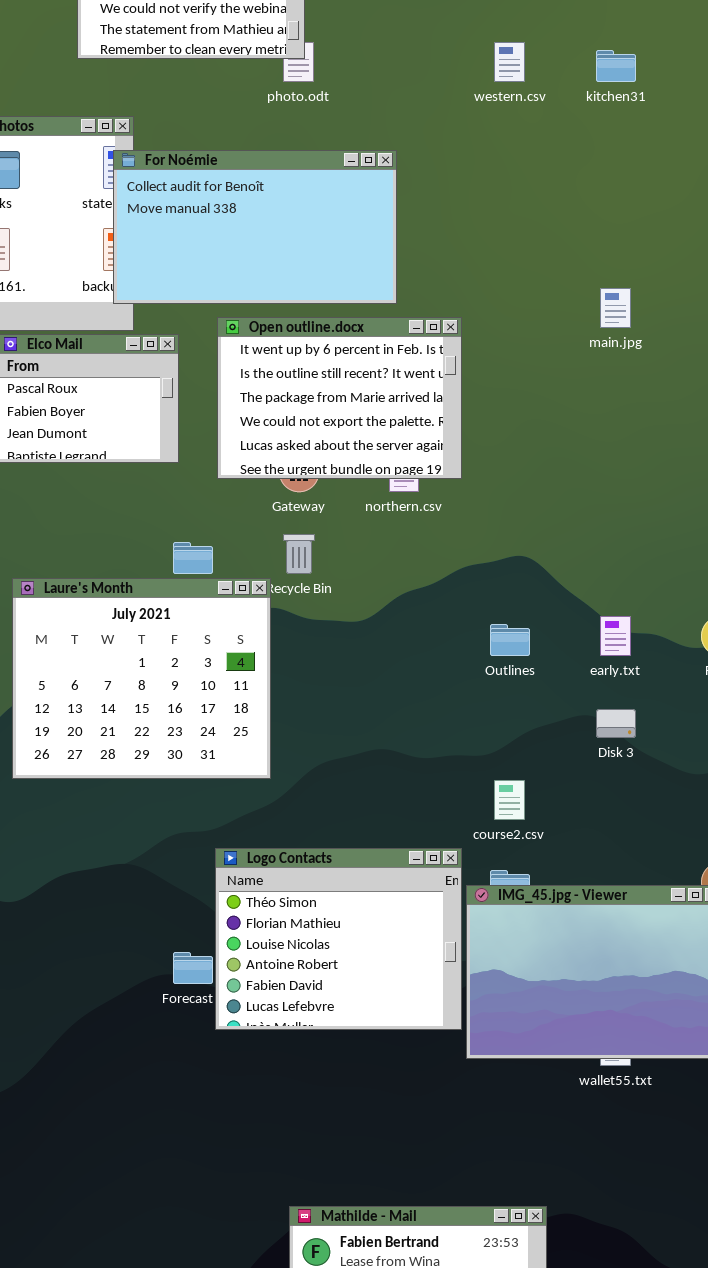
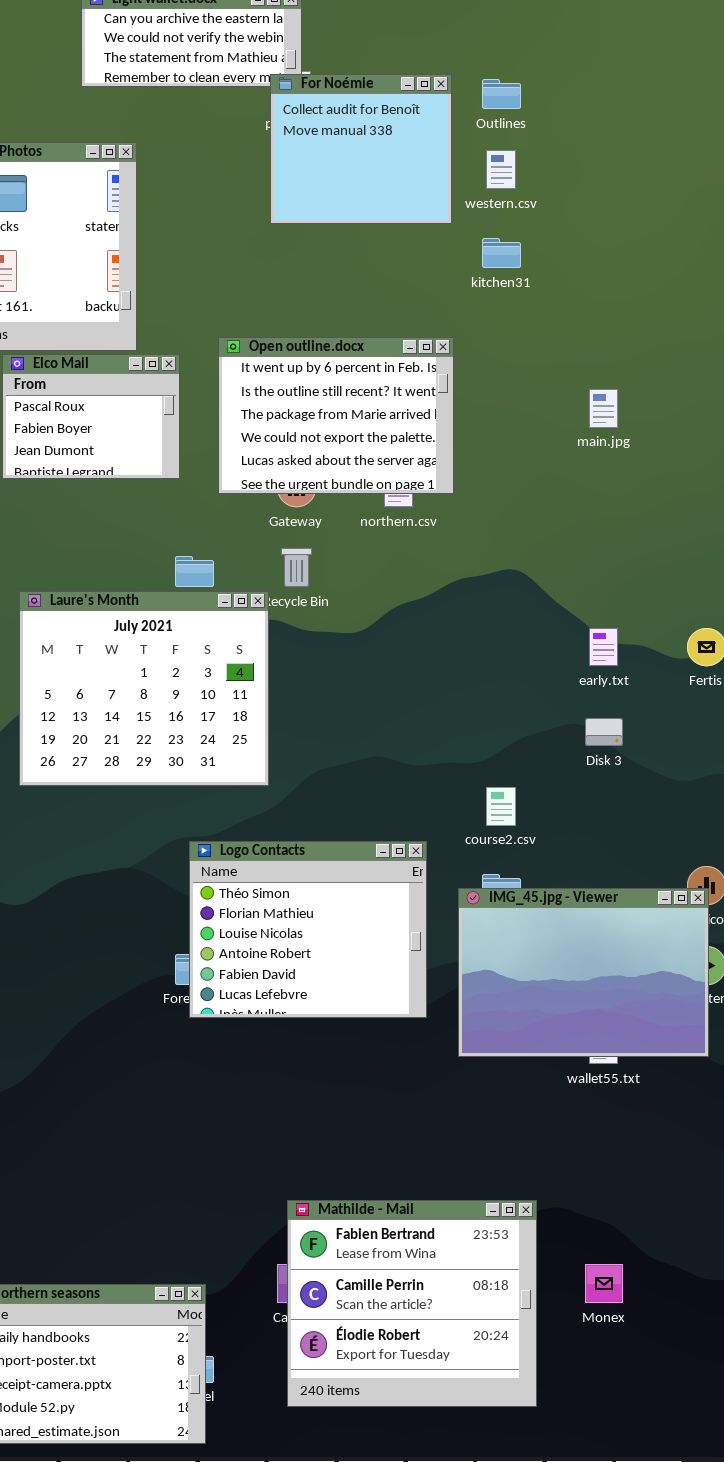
western.csv: [494,42,525,82] -> [486,150,516,189], moved
kitchen31: [596,50,636,82] -> [482,238,521,268], moved
For Noémie: [113,150,397,304] -> [270,74,452,224], moved, resized
main.jpg: [600,288,631,328] -> [589,389,618,428], moved
Outlines: [490,624,530,656] -> [482,79,521,109], moved
Logo Contacts: [215,848,462,1030] -> [189,841,427,1018], moved

